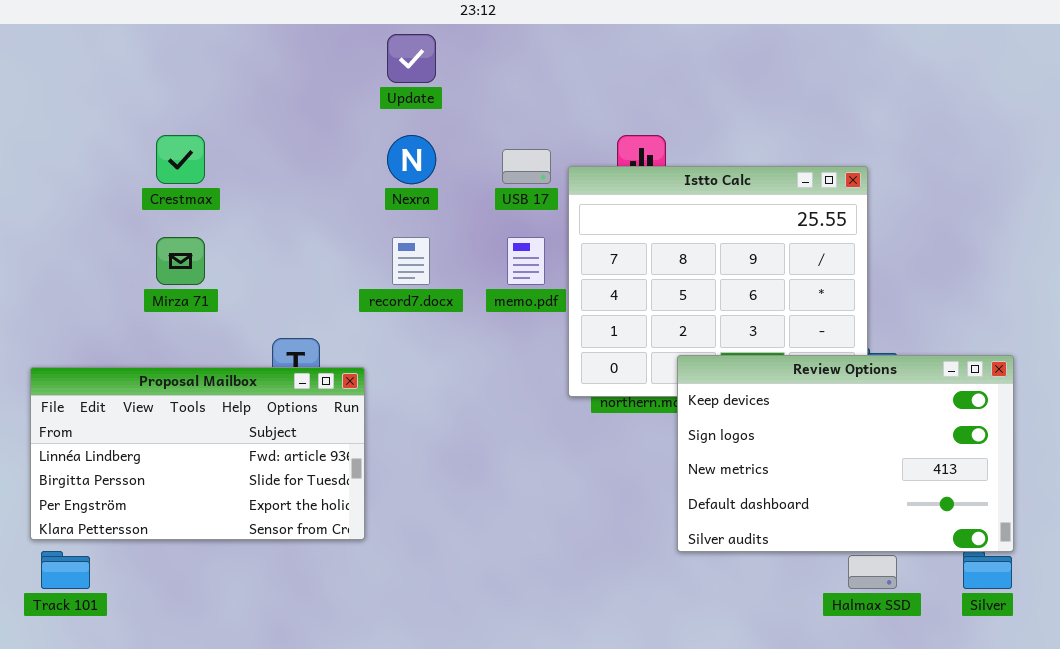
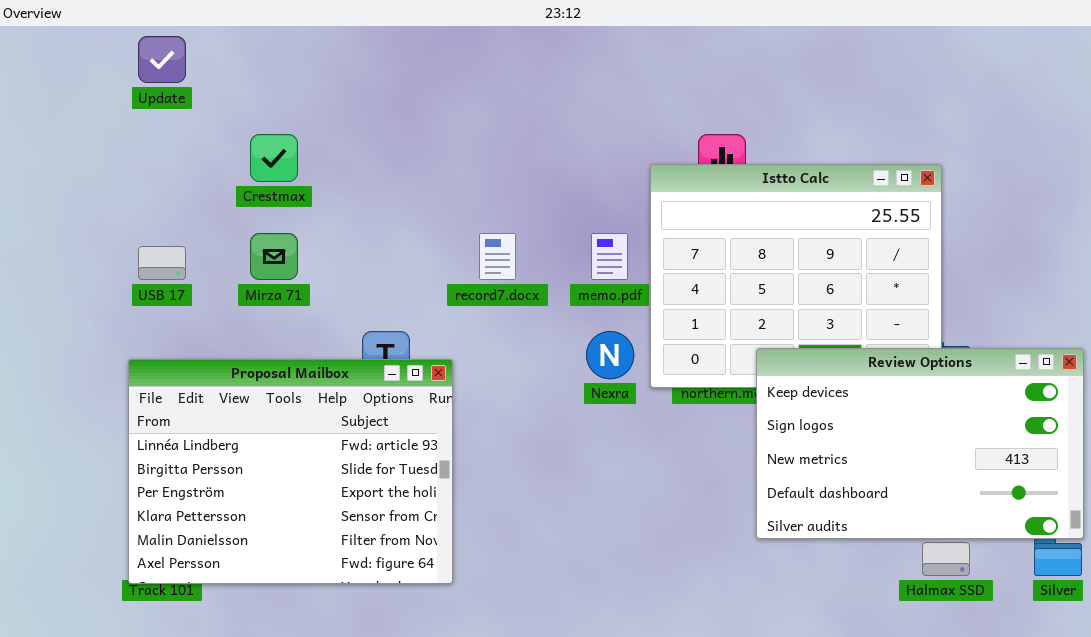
Update: [387,34,436,83] -> [138,36,186,83], moved
Nexra: [387,135,436,184] -> [586,331,634,379], moved
USB 17: [502,149,551,184] -> [138,246,186,280], moved
Proposal Mailbox: [30,367,365,540] -> [128,359,453,584], resized

